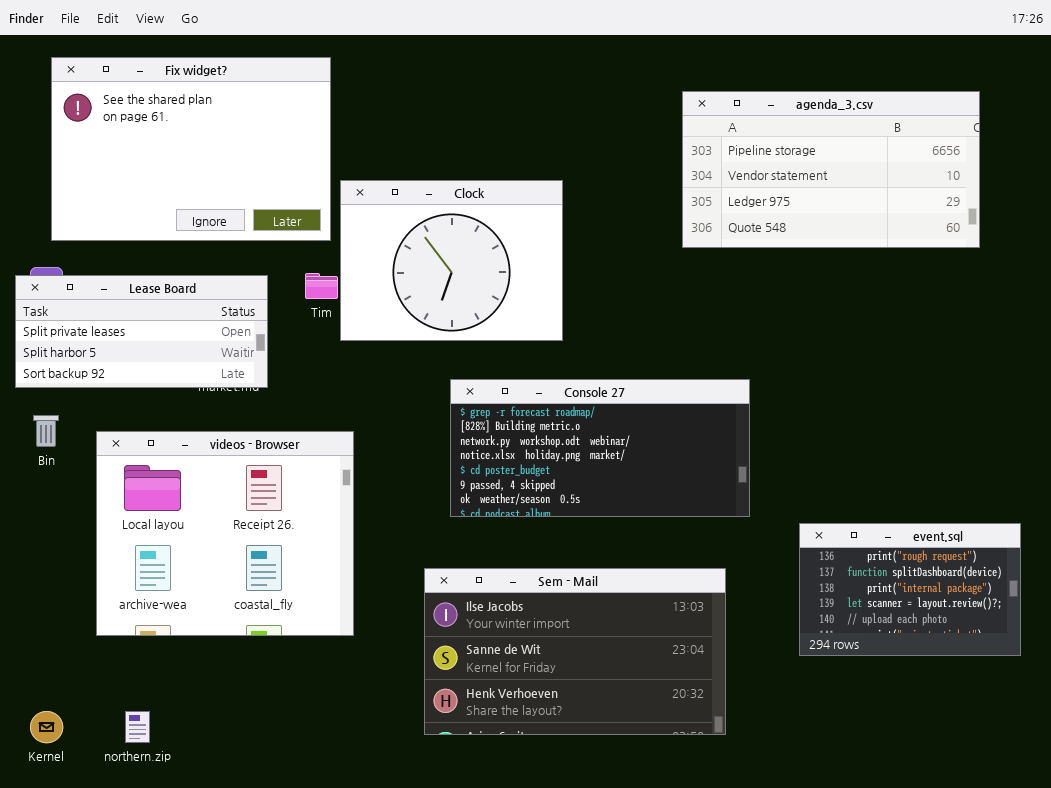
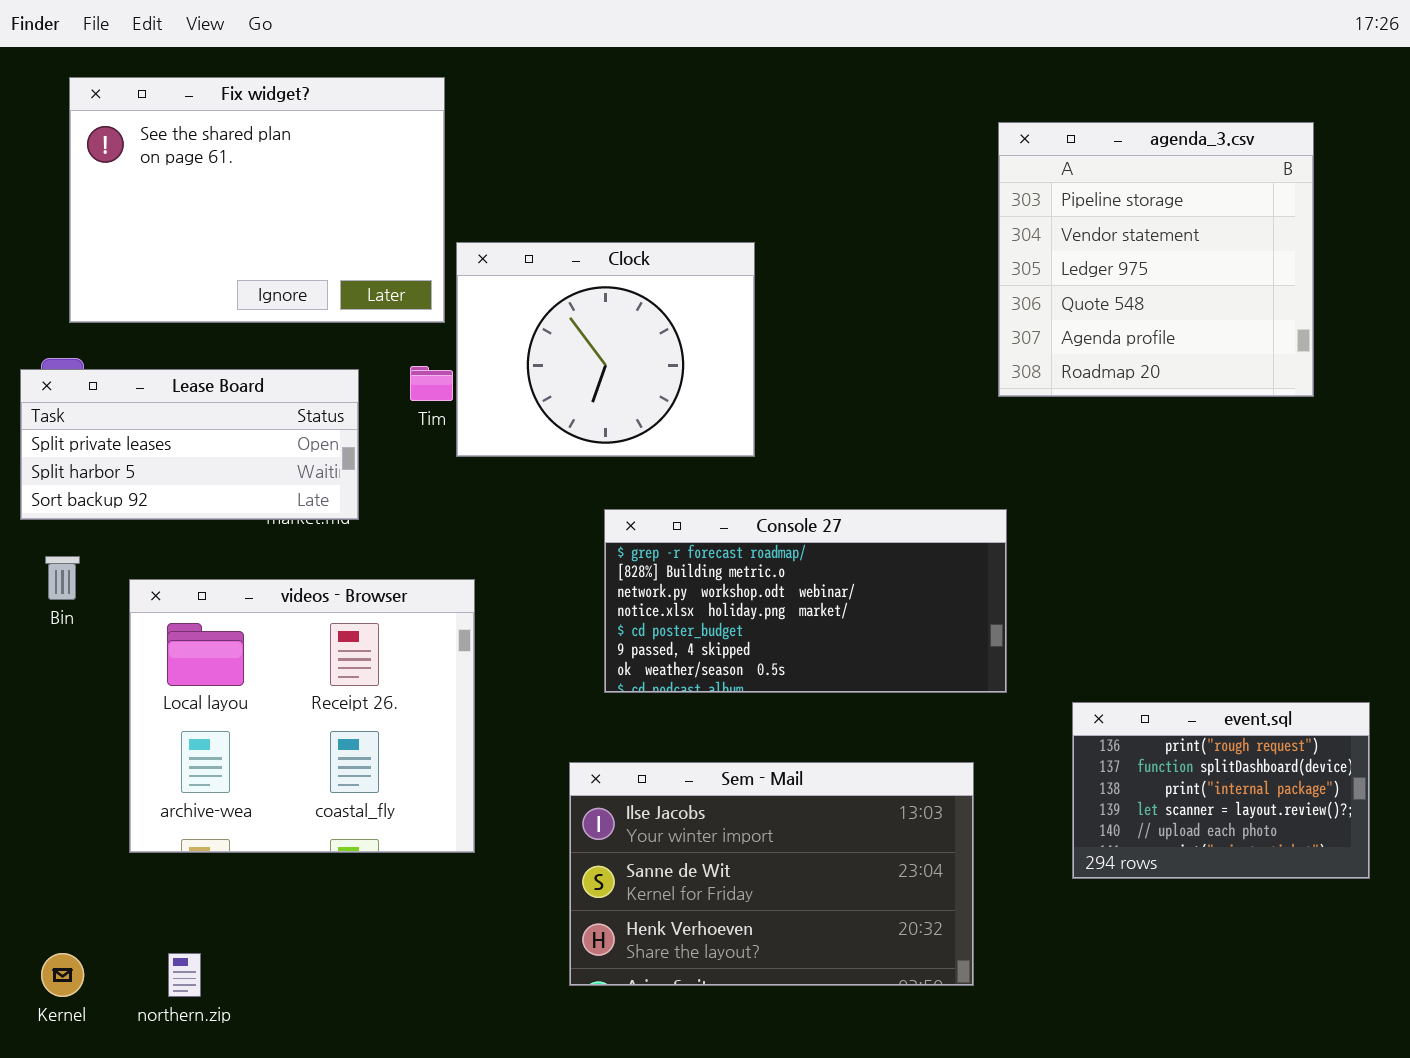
agenda_3.csv: [682,91,980,248] -> [998,122,1314,397], resized

